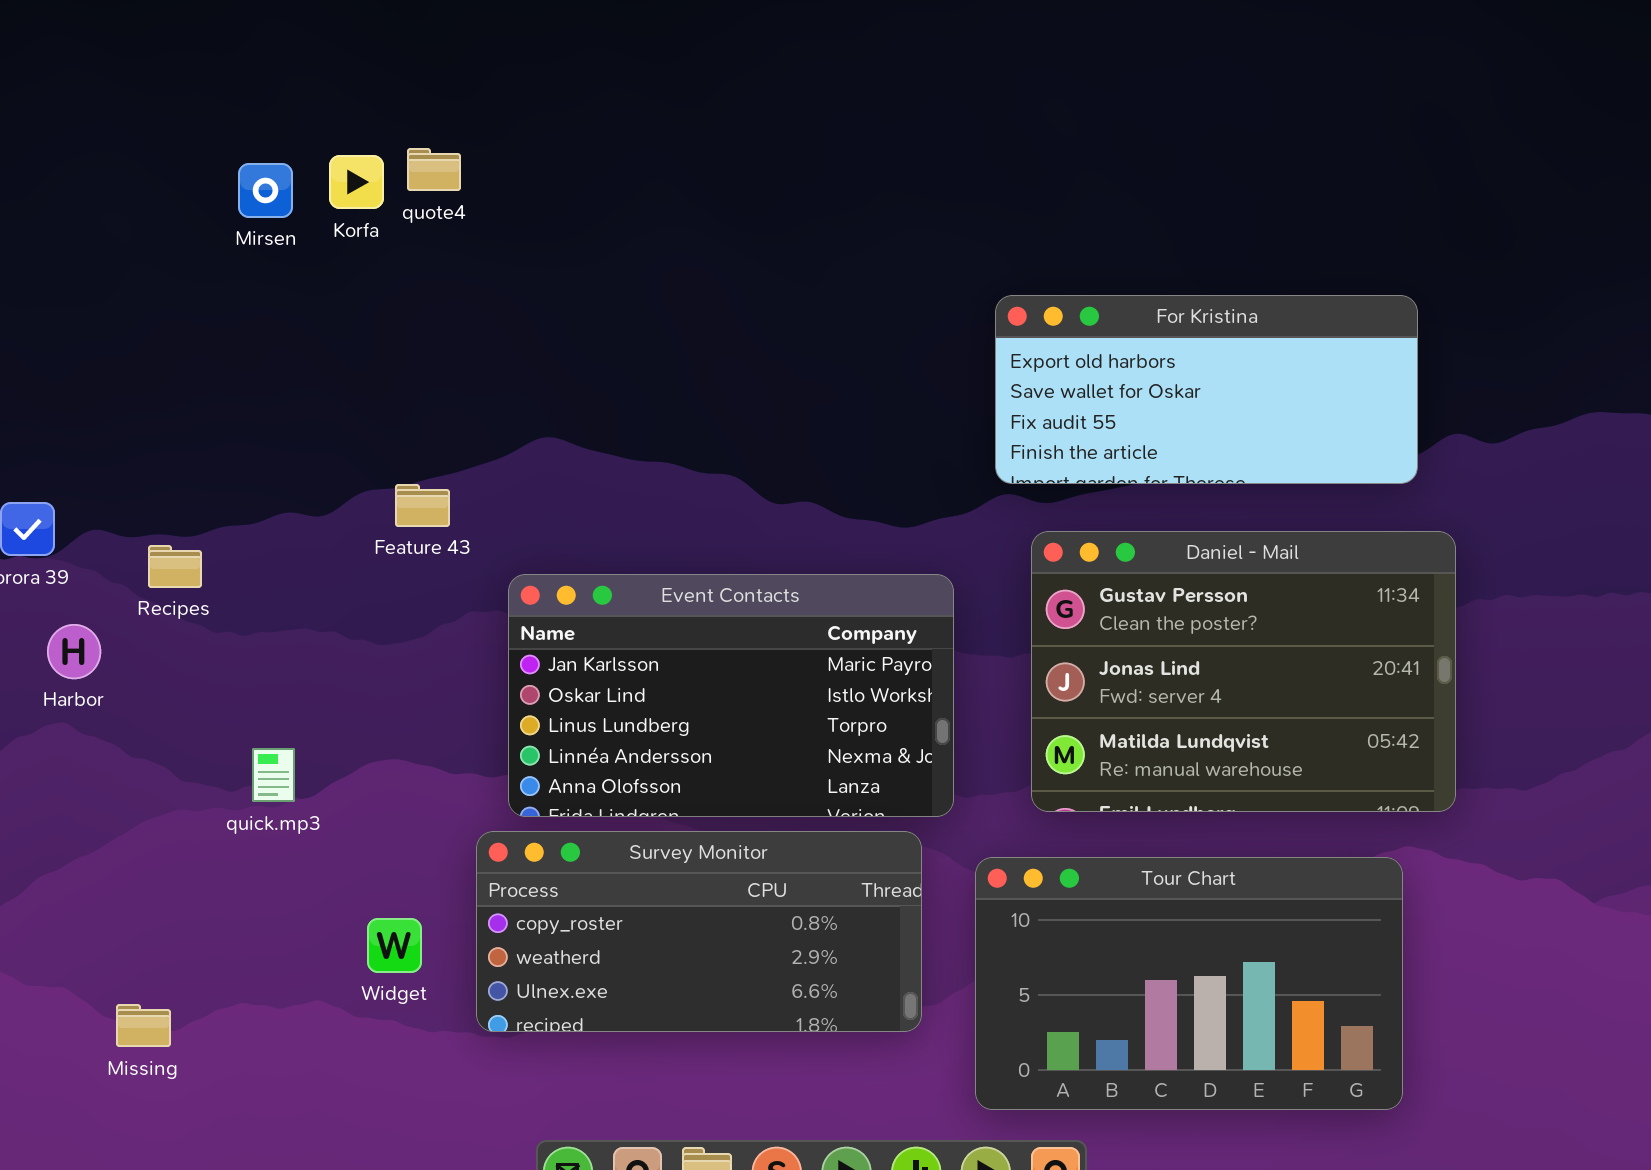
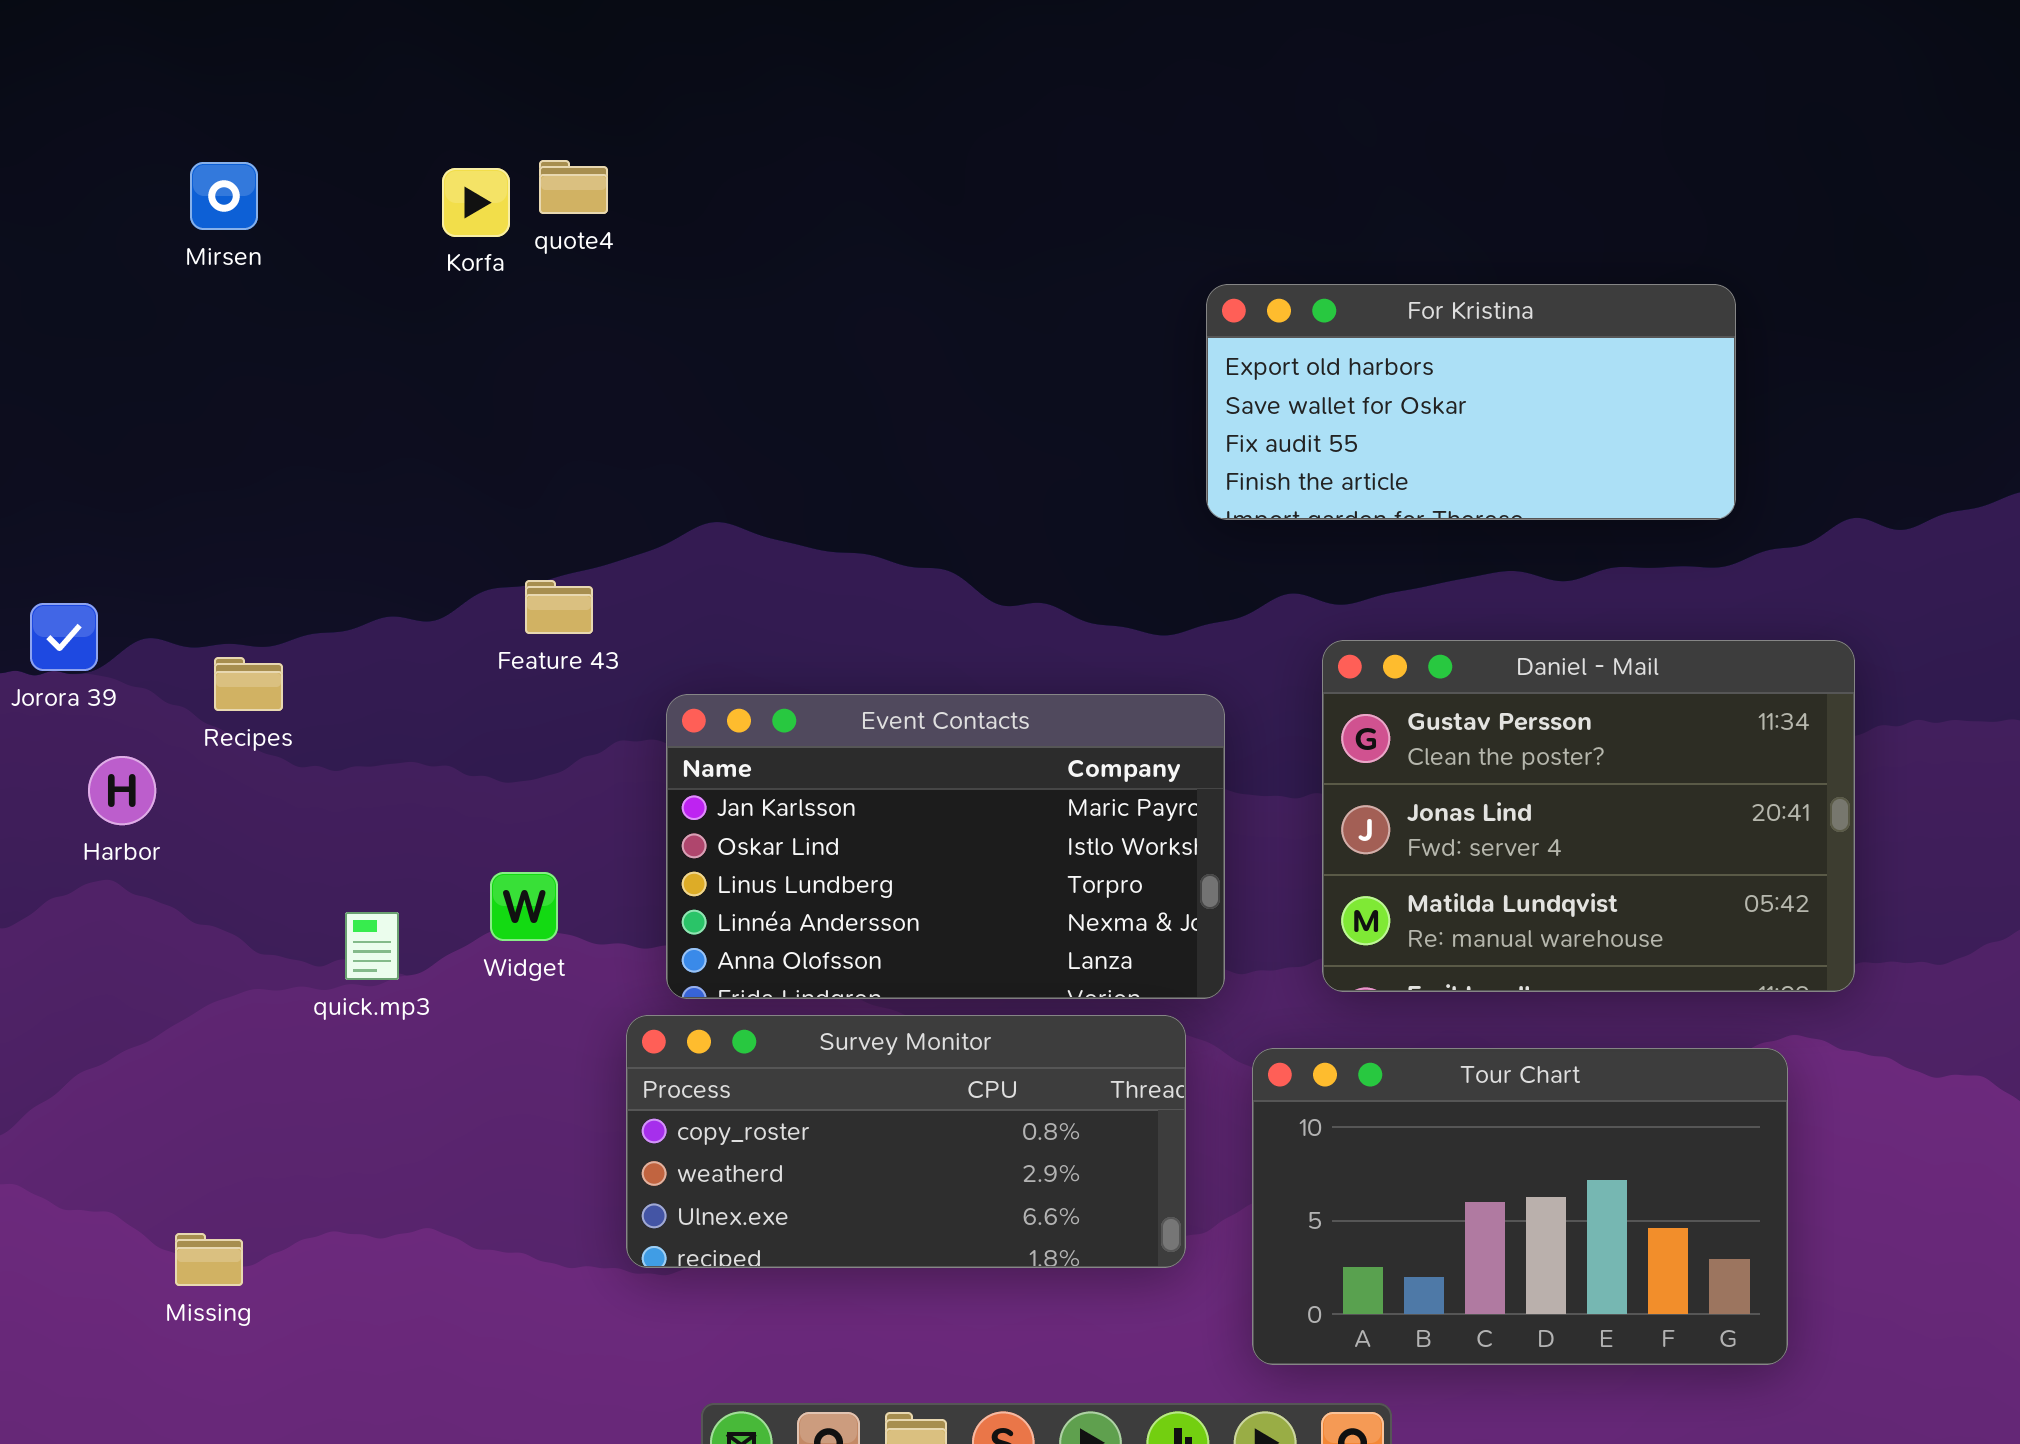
Mirsen: [238,163,293,218] -> [190,162,258,230], moved
For Kristina: [995,295,1418,484] -> [1206,284,1736,520], moved
Widget: [367,918,422,973] -> [490,872,558,941], moved

